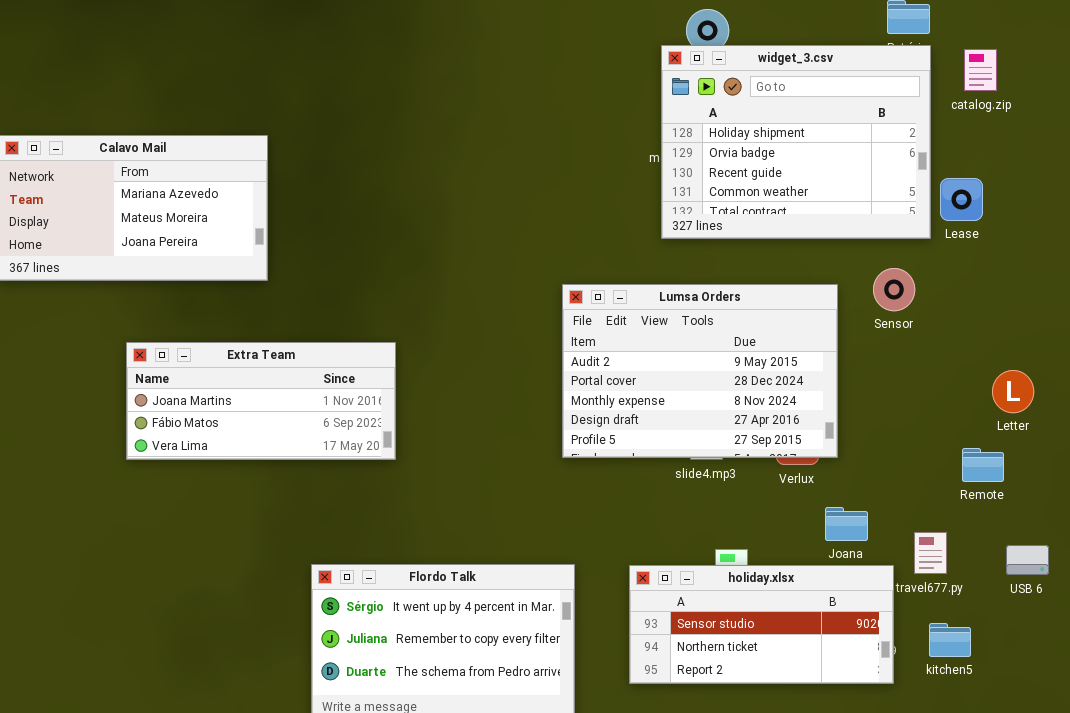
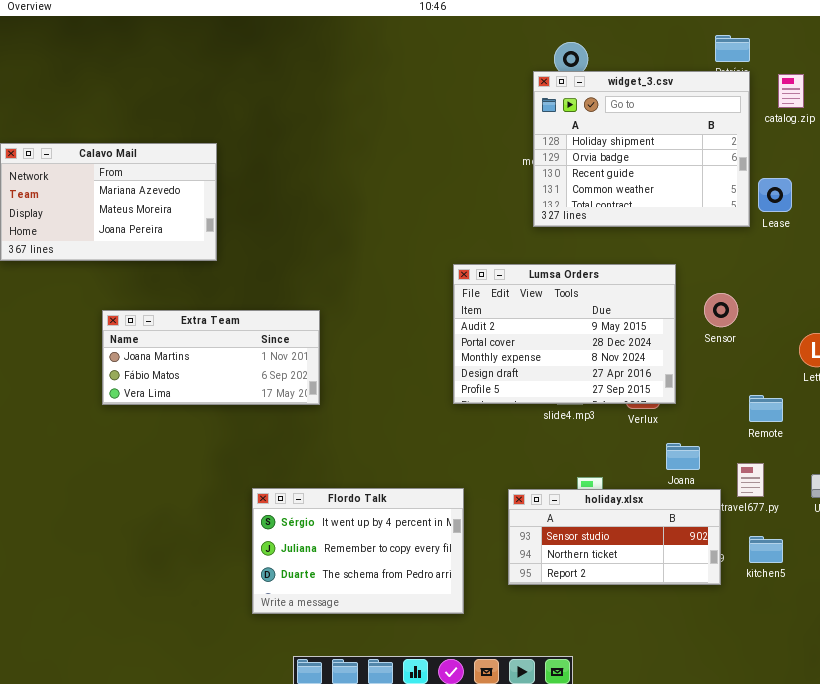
Sensor: [873,268,915,311] -> [704,293,738,327], moved
Remote: [962,448,1004,482] -> [749,395,783,422], moved

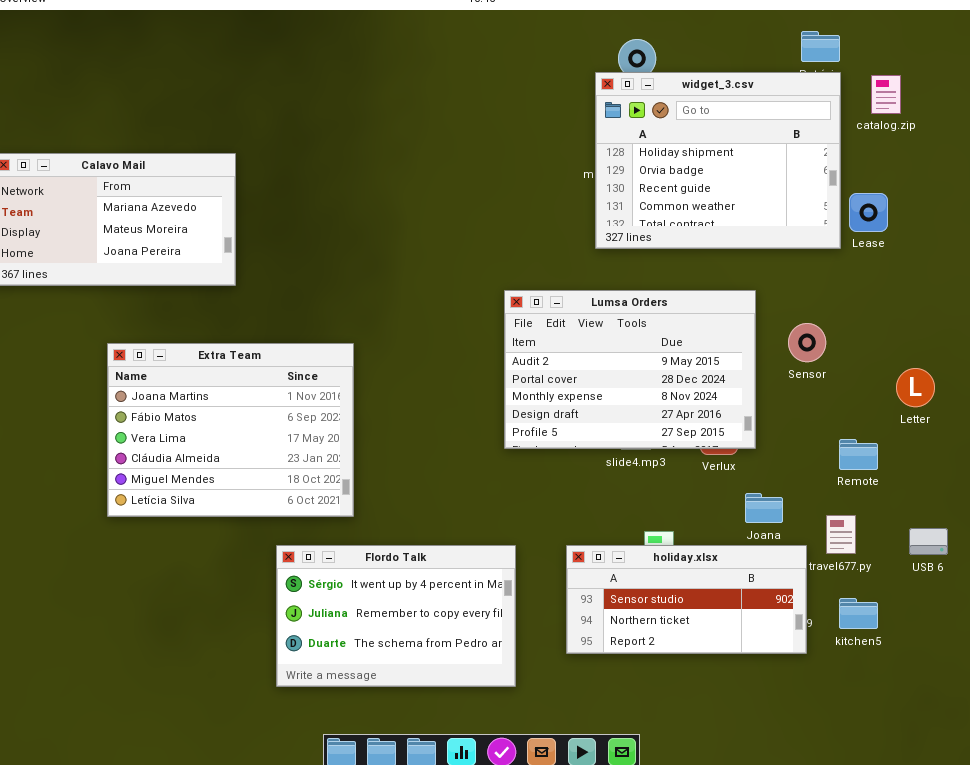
Extra Team: [102,310,320,405] -> [107,343,354,517], resized

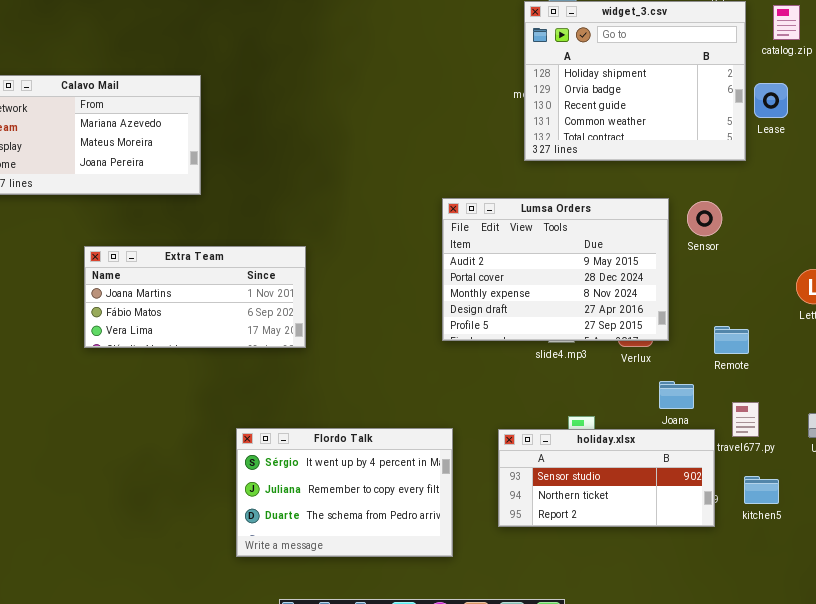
Lease: [849,193,888,232] -> [754,83,788,118], moved
Sensor: [788,323,826,362] -> [687,201,722,236], moved
Extra Team: [107,343,354,517] -> [84,246,306,348], resized
Remote: [839,439,878,470] -> [714,326,749,354], moved

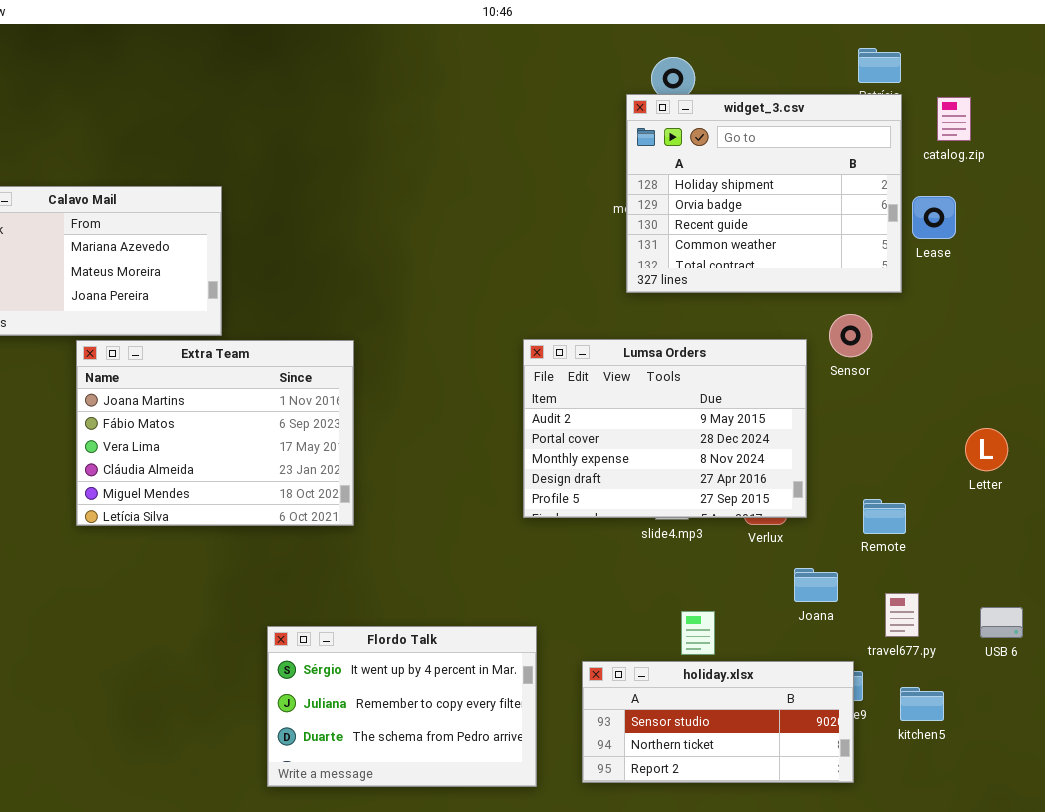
Sensor: [687,201,722,236] -> [829,314,872,357], moved
Extra Team: [84,246,306,348] -> [76,340,354,526], resized
holiday.xlsx: [498,429,715,527] -> [582,661,854,783], moved

